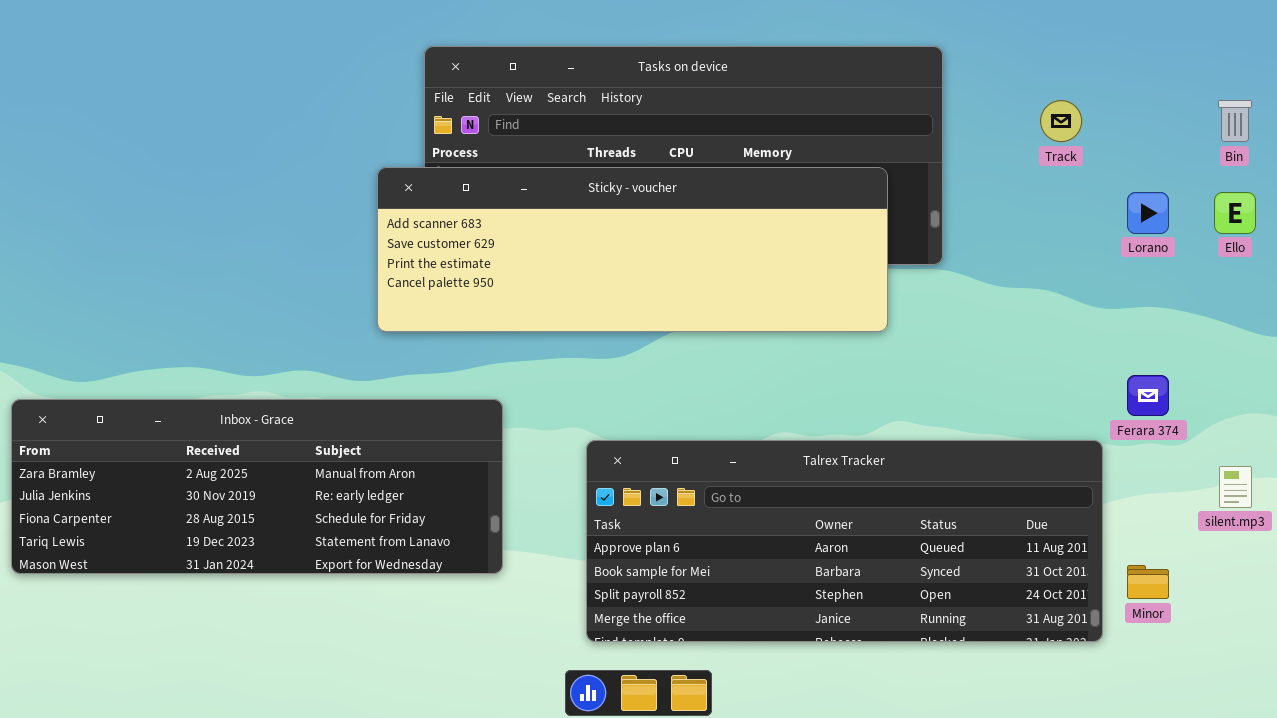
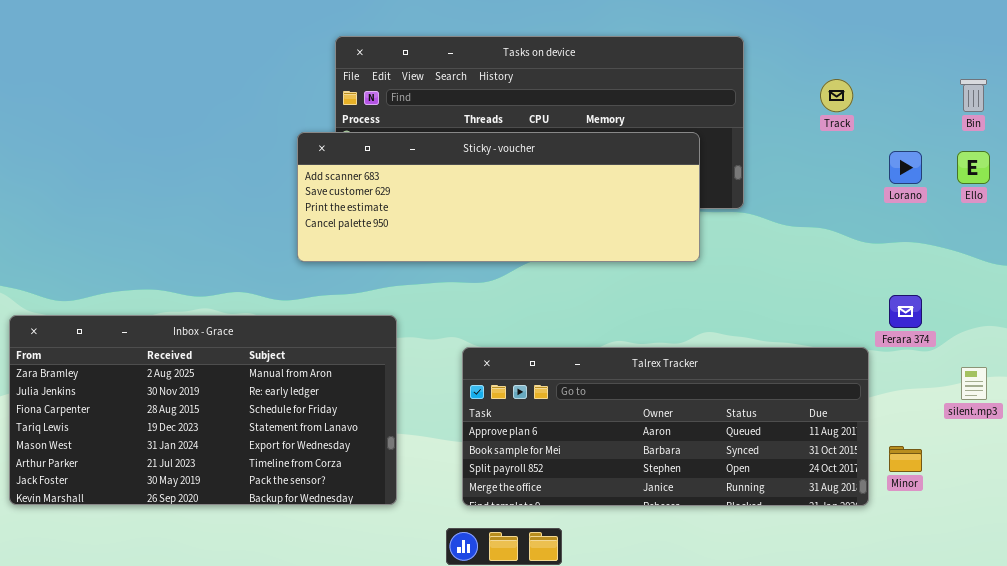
Inbox - Grace: [11,399,503,574] -> [9,315,397,505], resized

